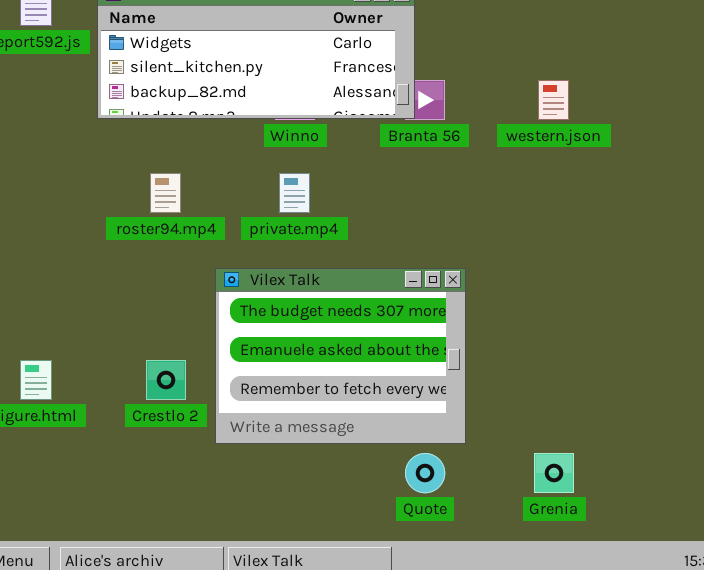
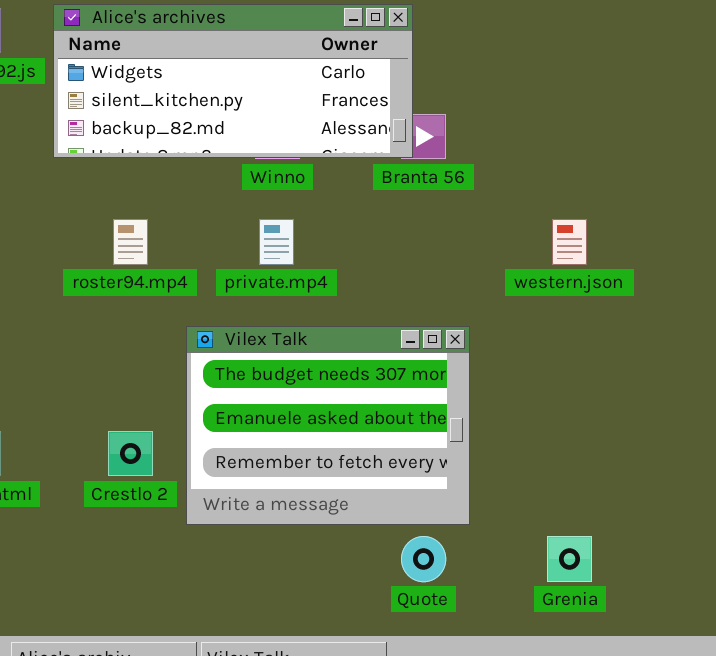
western.json: [538,80,569,120] -> [552,219,587,265], moved

